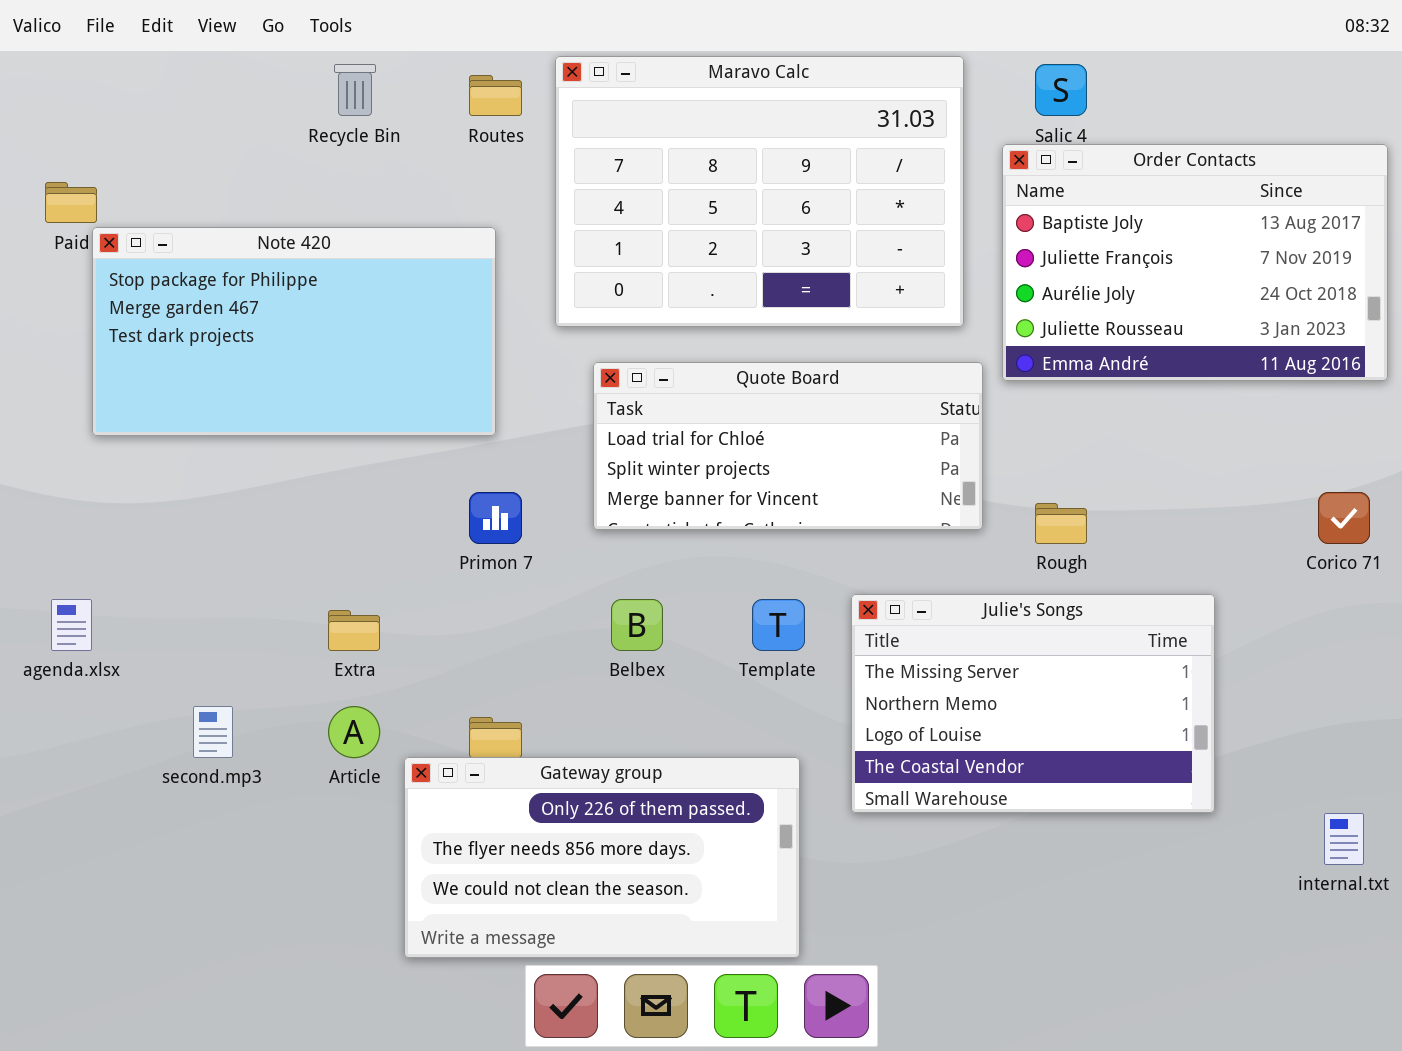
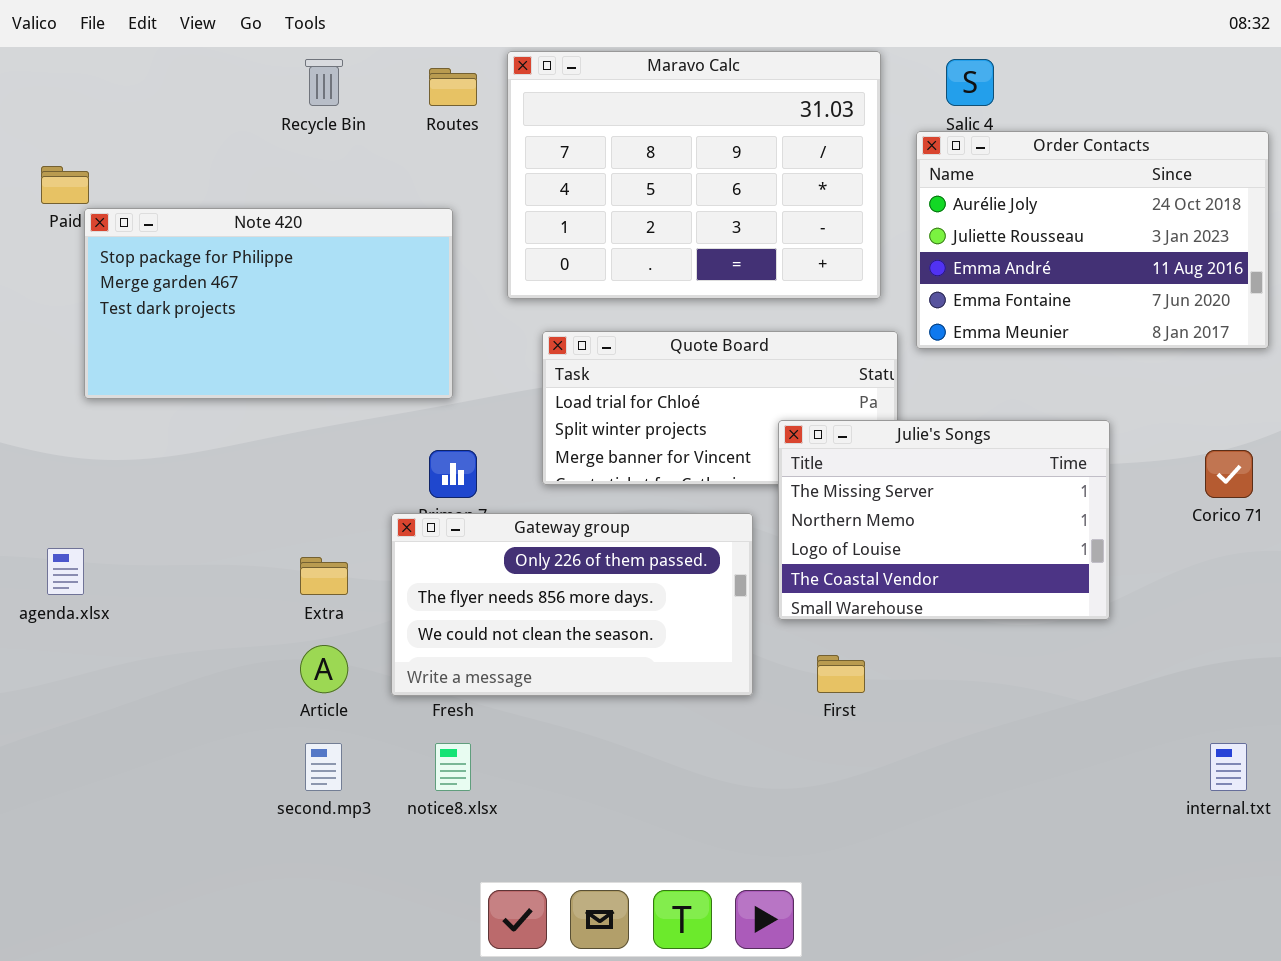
Order Contacts: [1002,144,1388,381] -> [916,131,1269,349], scrolled down 2 rows
Julie's Songs: [851,594,1215,813] -> [778,420,1110,620], moved
second.mp3: [193,706,233,758] -> [305,743,342,791], moved
Gateway group: [404,757,800,958] -> [391,513,753,696], moved

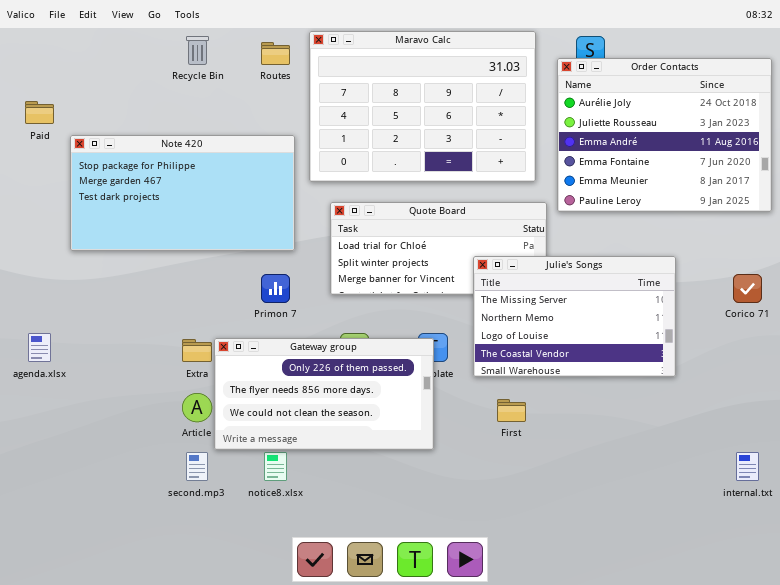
Order Contacts: [916,131,1269,349] -> [557,58,772,212], resized
Note 420: [84,208,453,399] -> [70,135,295,251], moved
Gateway group: [391,513,753,696] -> [214,338,434,450], moved

